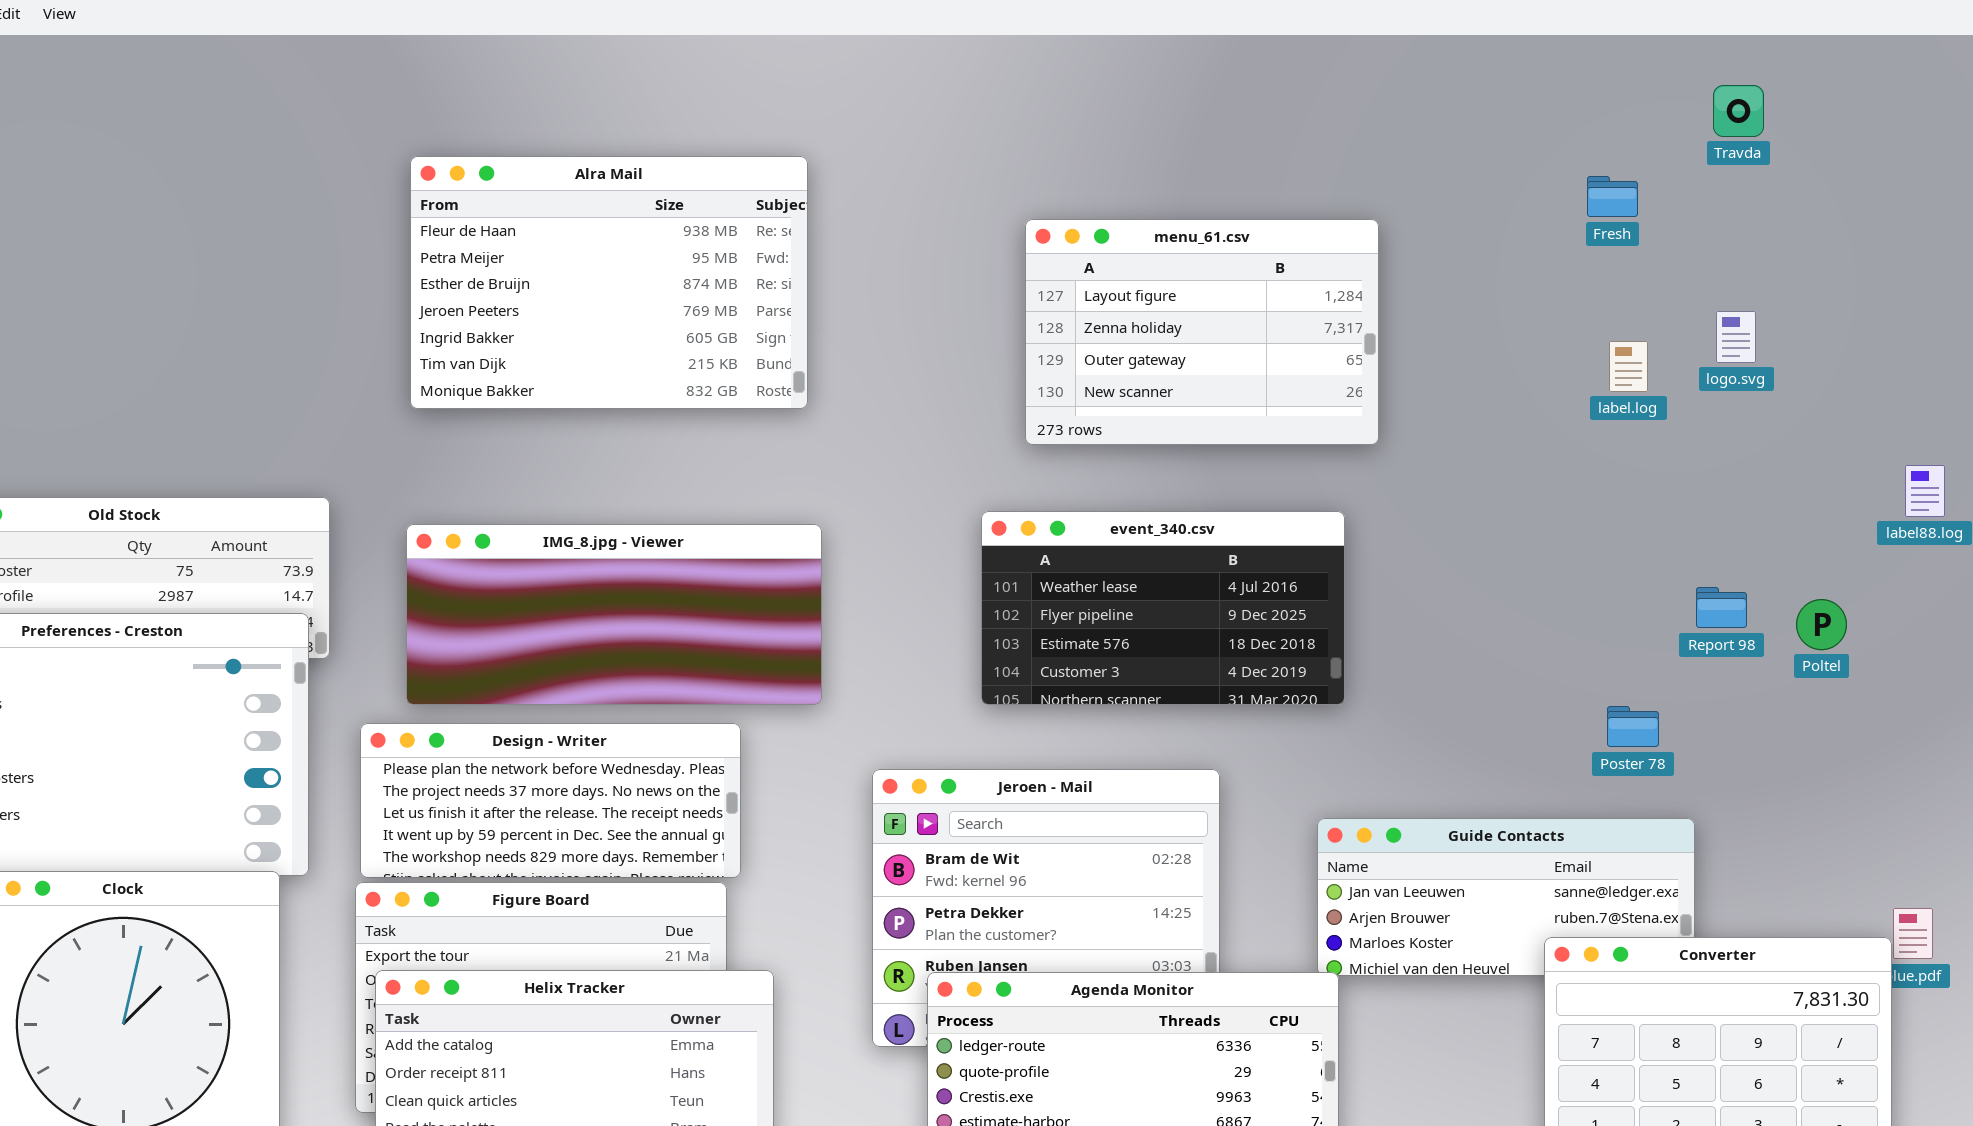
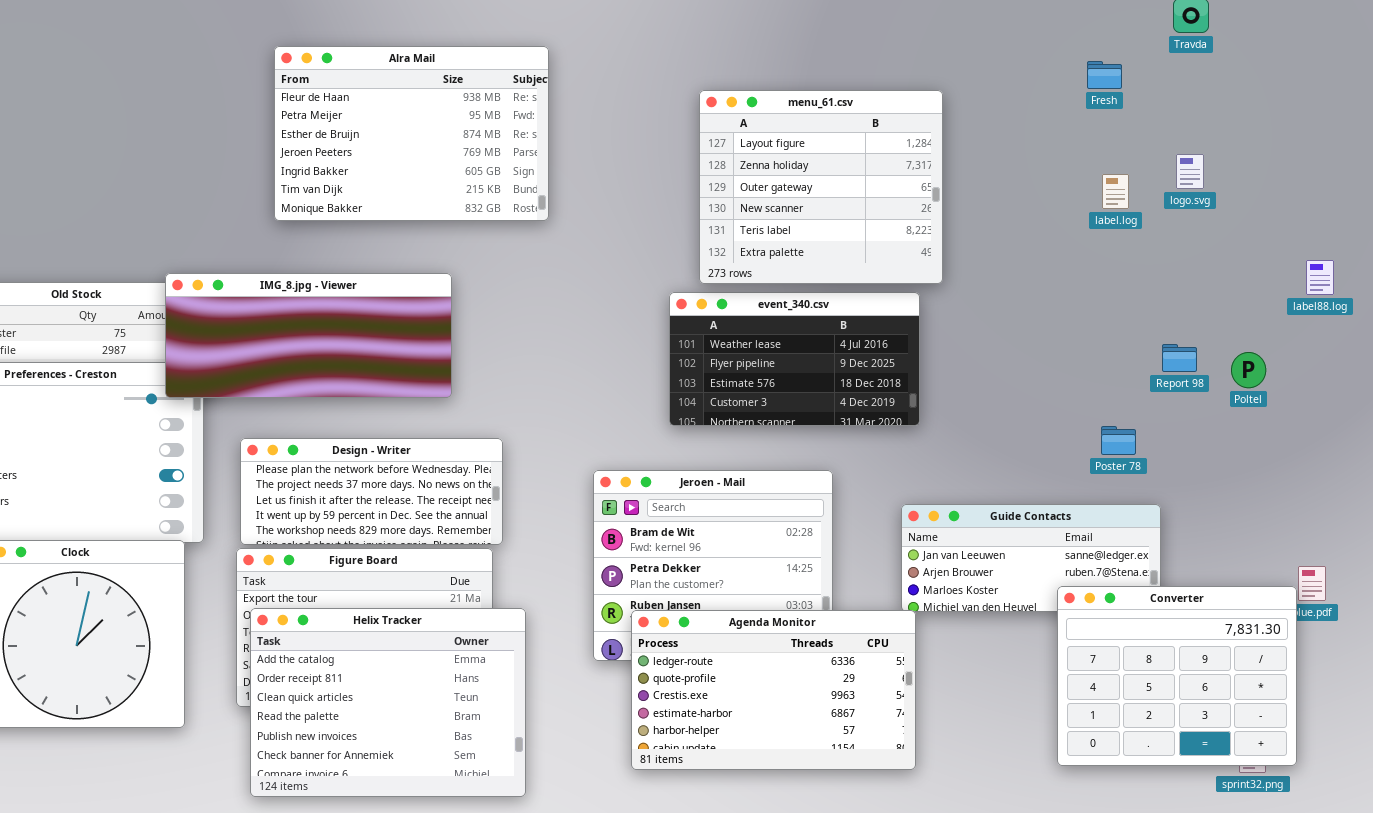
menu_61.csv: [1025,219,1379,445] -> [699,90,943,284], resized
IMG_8.jpg - Viewer: [406,524,822,705] -> [165,273,452,398], moved

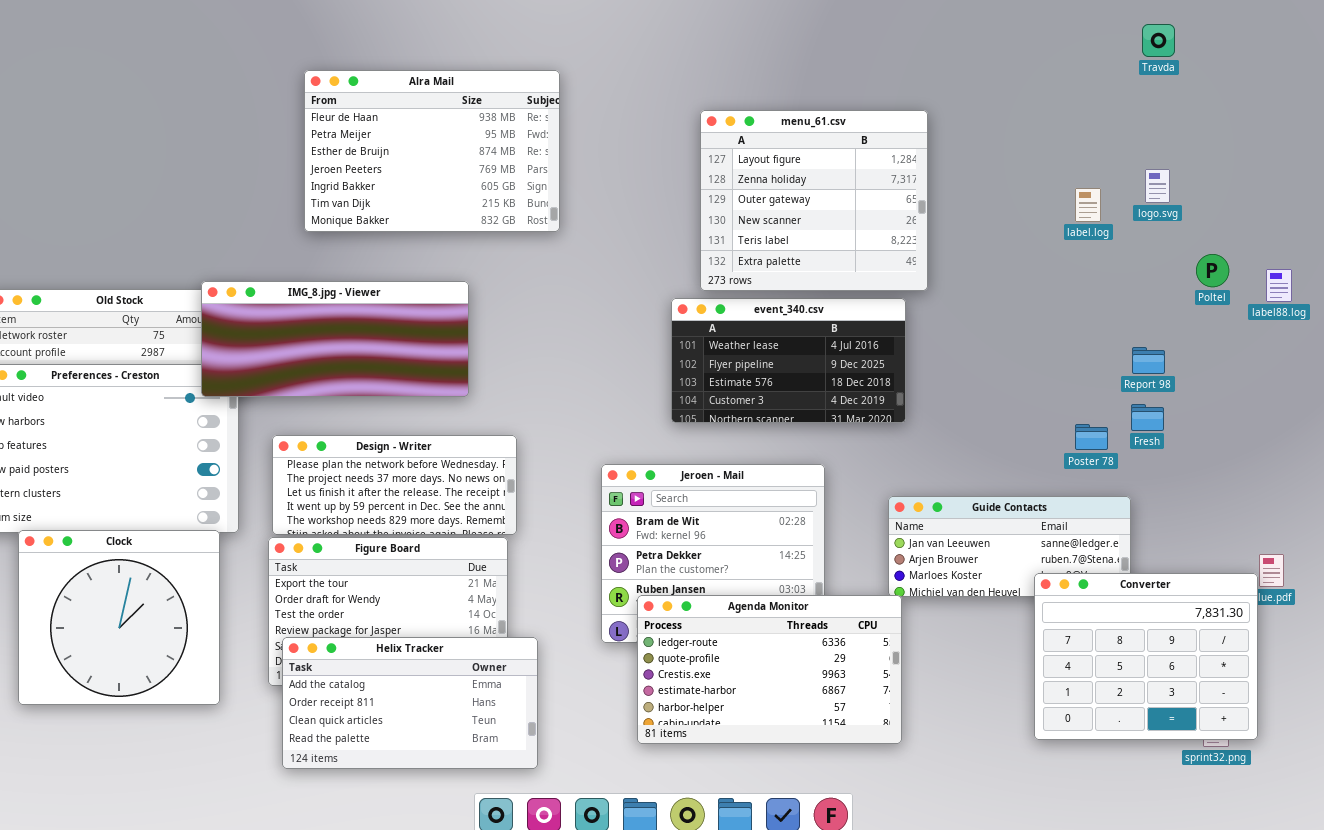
Fresh: [1087,61,1122,89] -> [1131,404,1164,431], moved
Poltel: [1231,352,1266,388] -> [1196,254,1229,287], moved
Helix Tracker: [250,608,526,797] -> [282,637,538,769], resized

